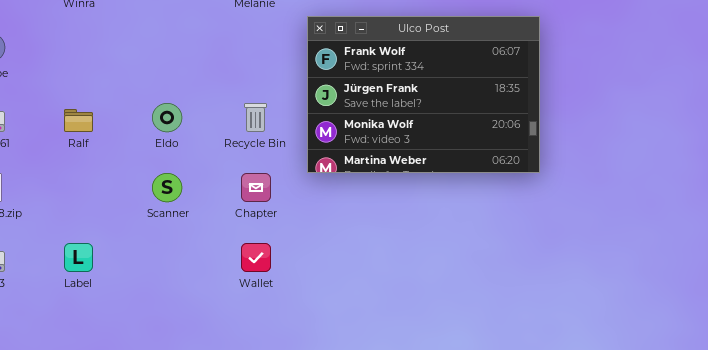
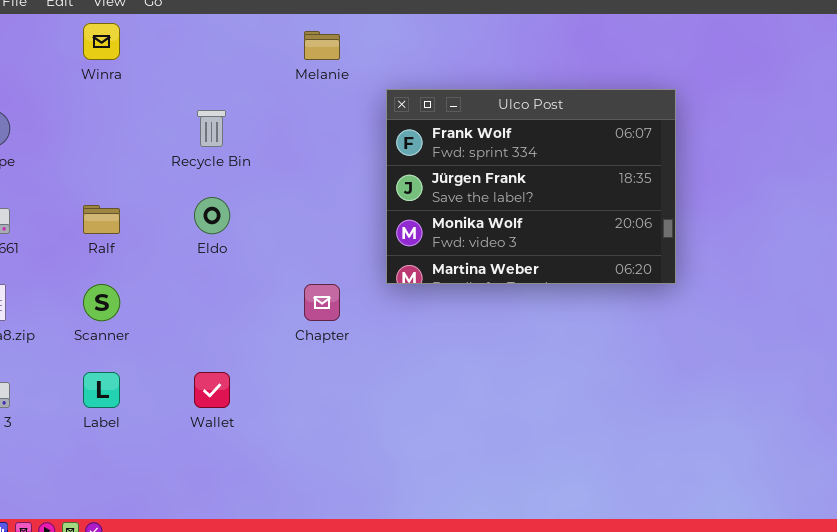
Recycle Bin: [244,103,267,132] -> [197,110,226,147], moved
Scanner: [152,173,182,202] -> [83,284,120,321], moved
Wallet: [241,243,271,272] -> [194,372,230,408], moved

